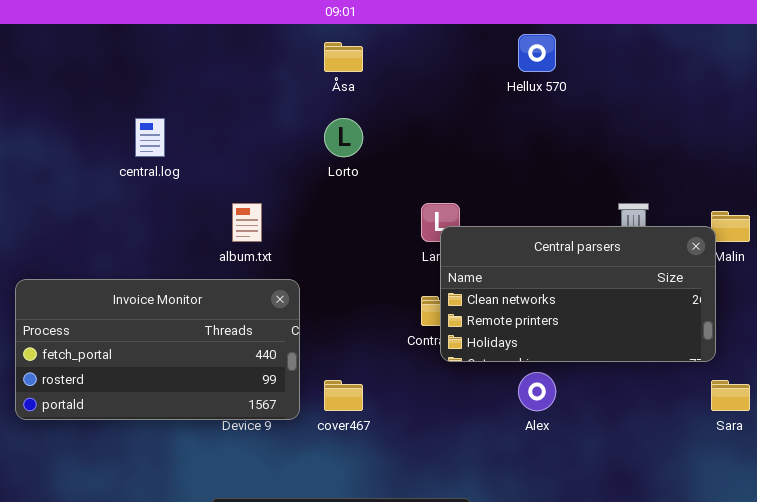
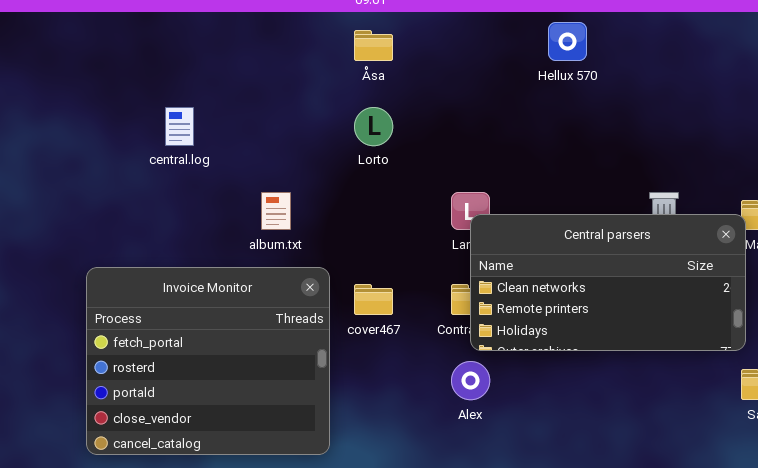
Invoice Monitor: [15,279,300,420] -> [86,267,330,455], resized
Alex: [518,372,556,411] -> [451,361,490,400], moved
cover467: [324,380,363,411] -> [354,284,393,315], moved

